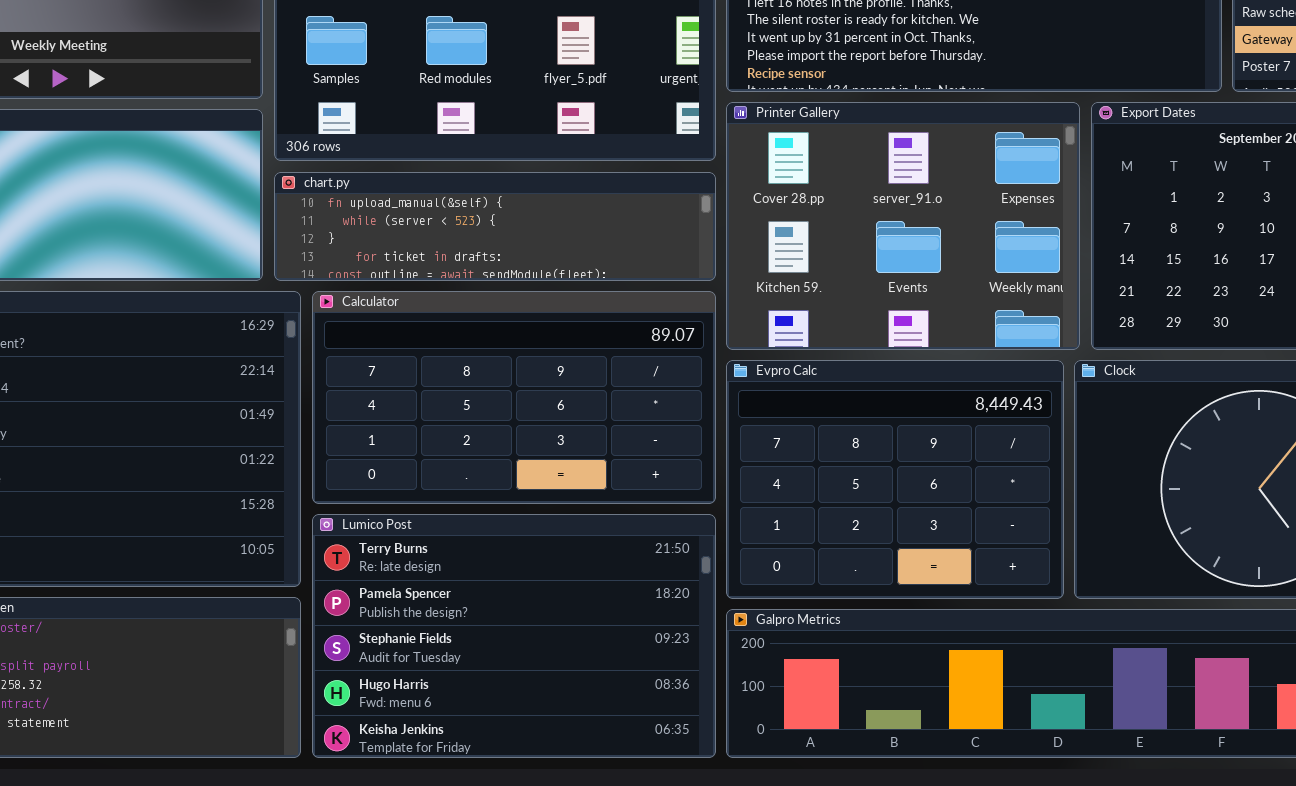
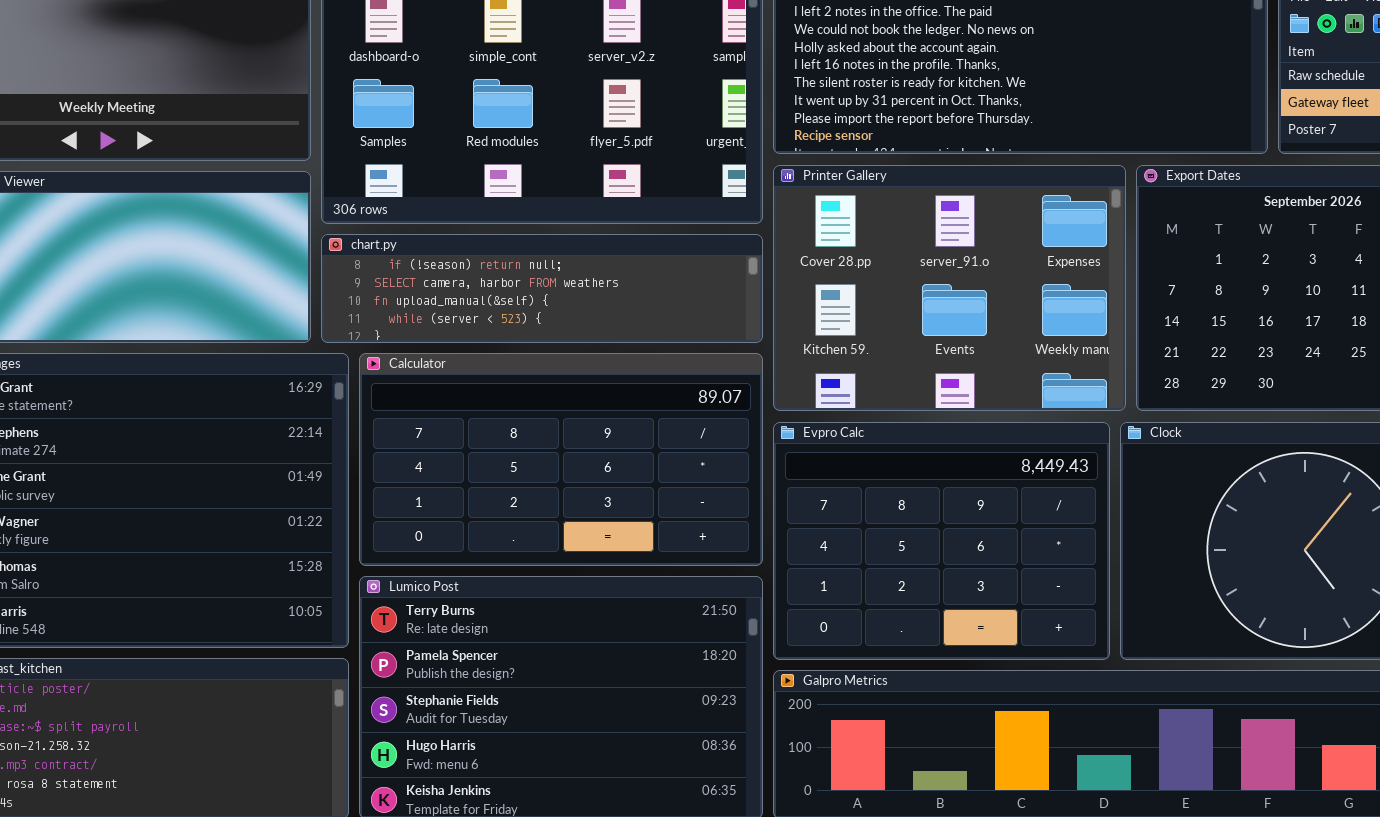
chart.py: [274,172,716,281] -> [321,234,763,343], scrolled up 2 rows

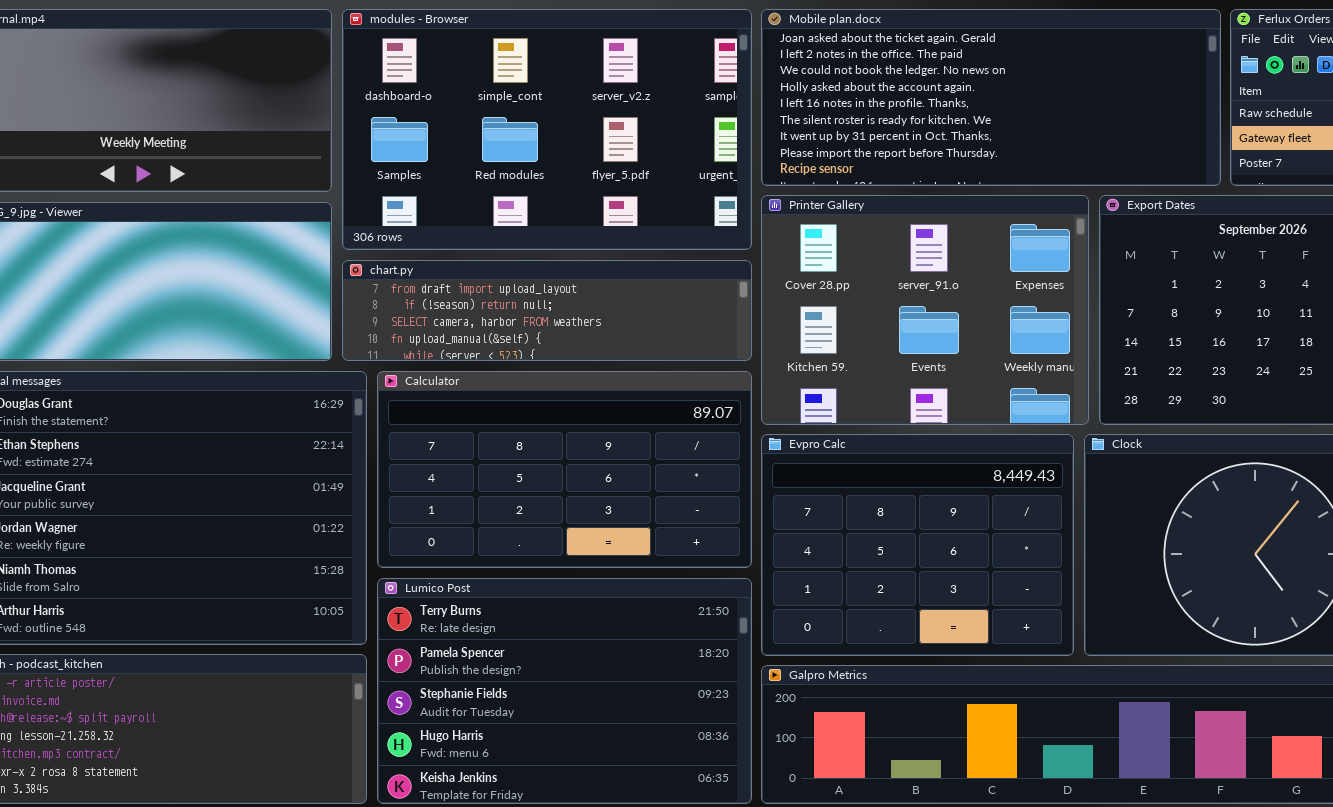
chart.py: [321,234,763,343] -> [342,260,752,361], scrolled up 1 row

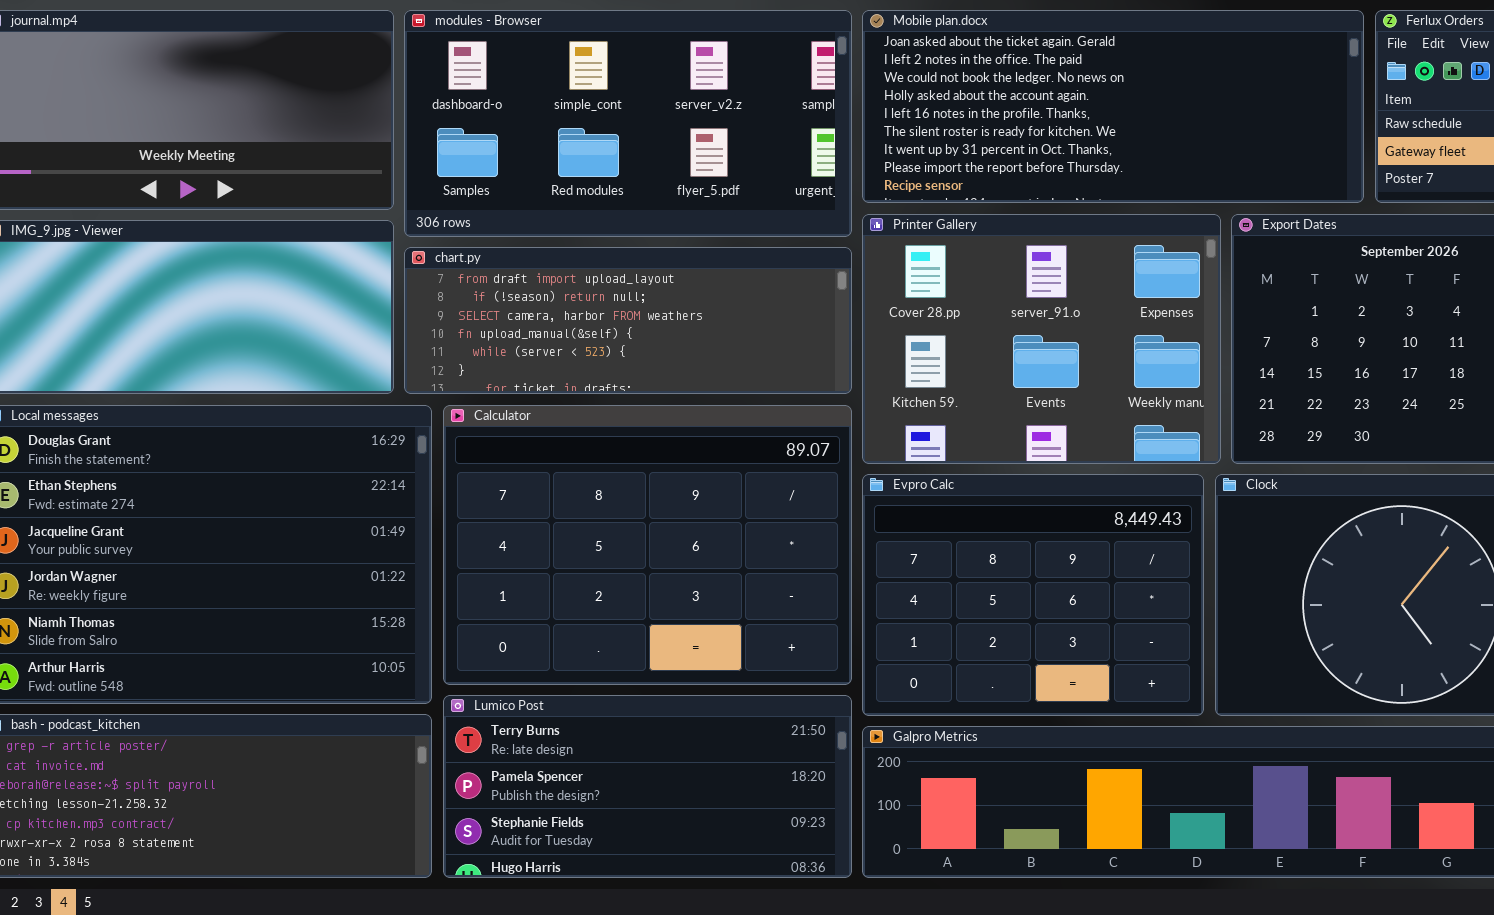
modules - Browser: [342,9,752,250] -> [404,10,852,237], resized
chart.py: [342,260,752,361] -> [404,247,852,394], resized
Calculator: [377,371,752,568] -> [443,405,852,685], resized
Lumico Post: [377,578,752,804] -> [443,695,852,878], resized

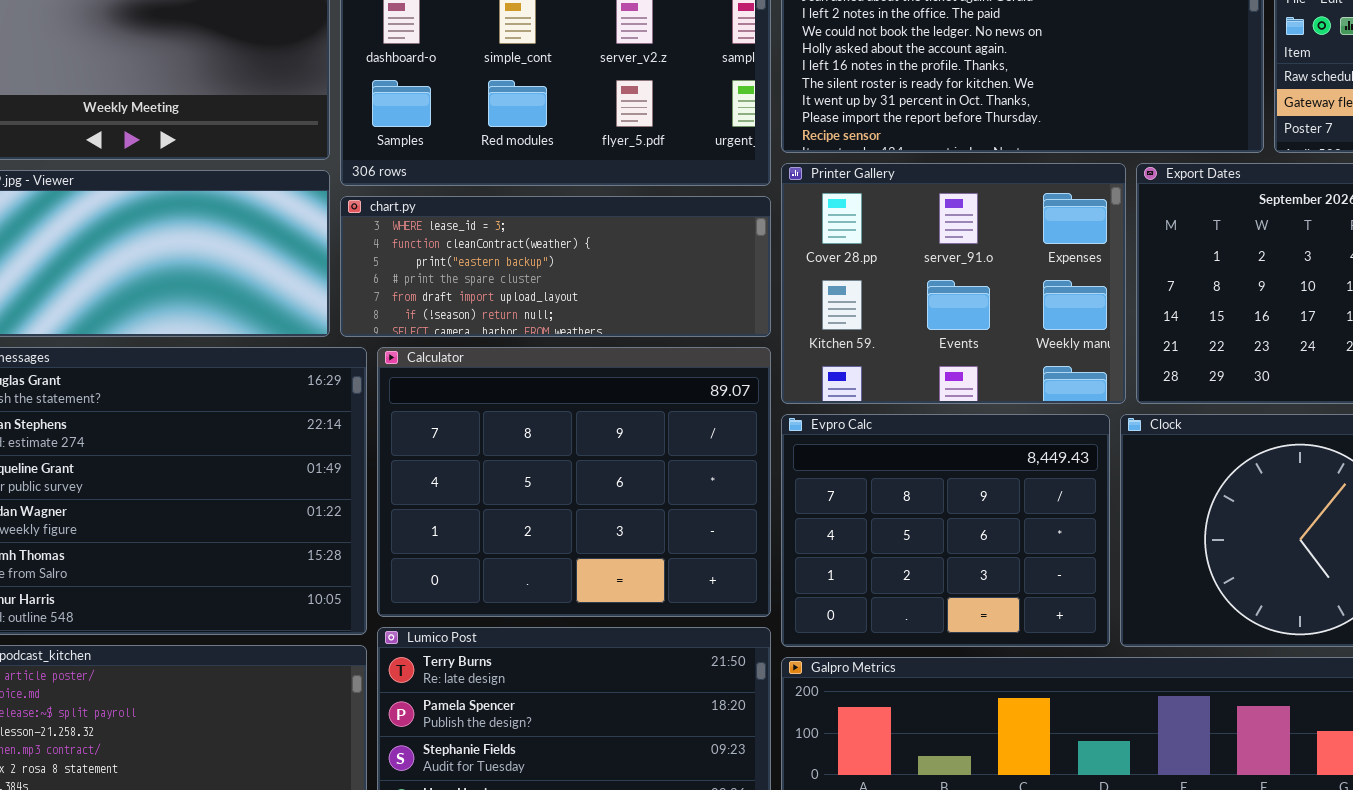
chart.py: [404,247,852,394] -> [340,196,771,337], scrolled up 4 rows

